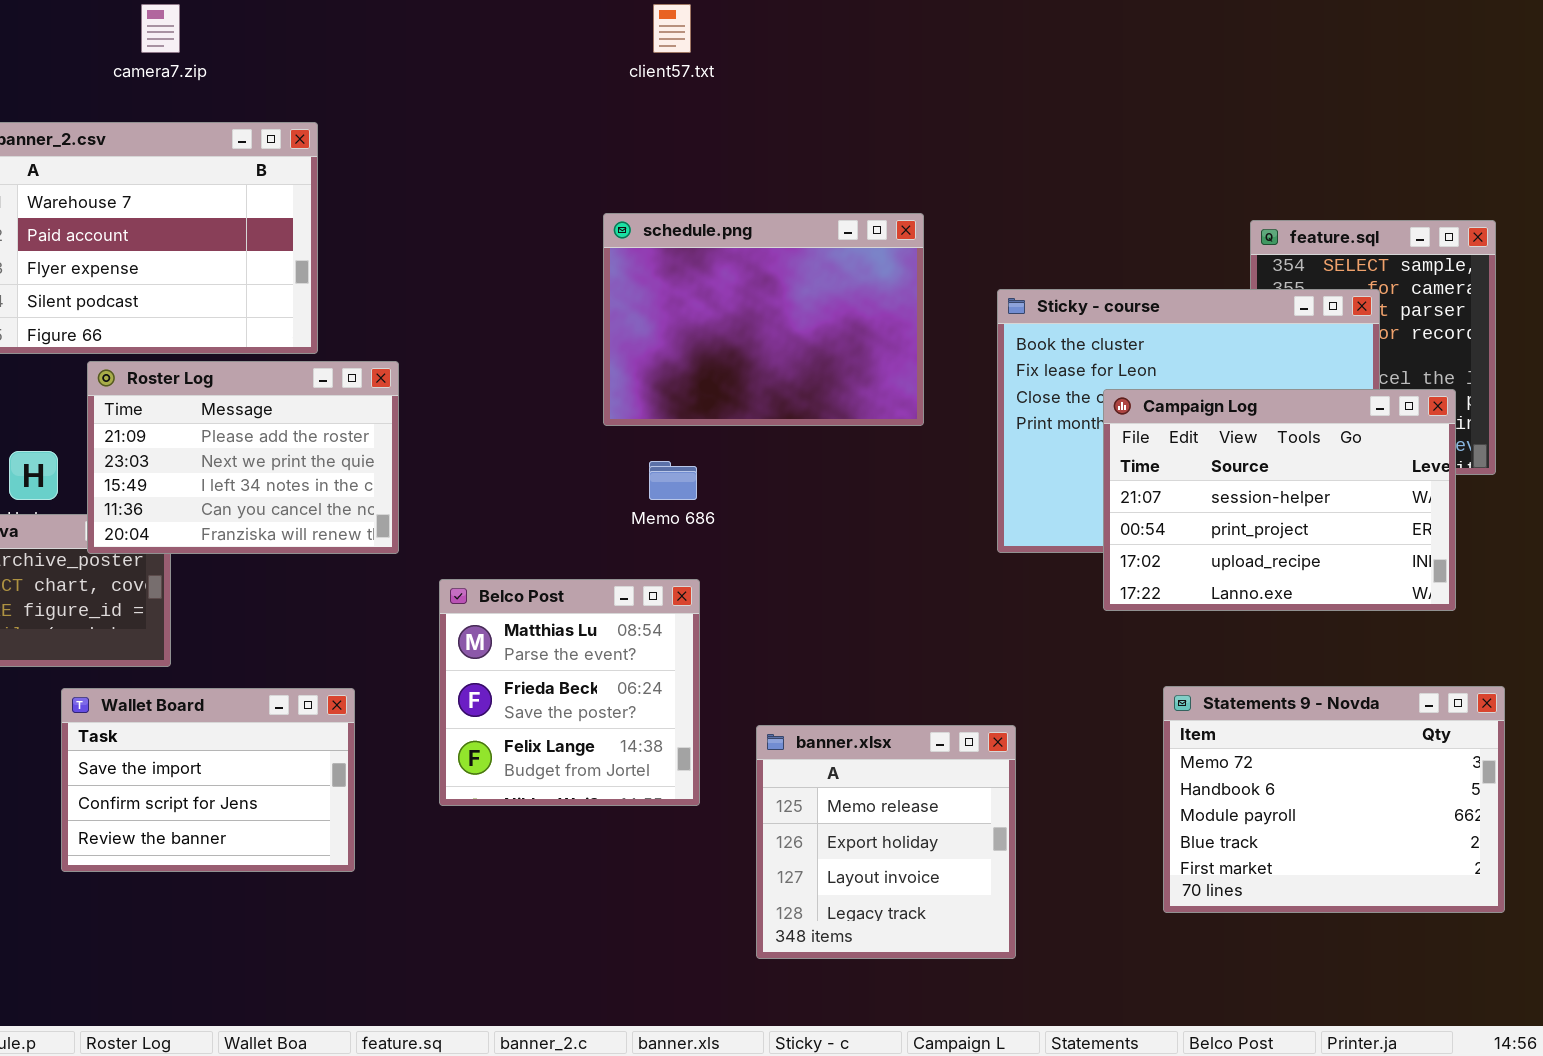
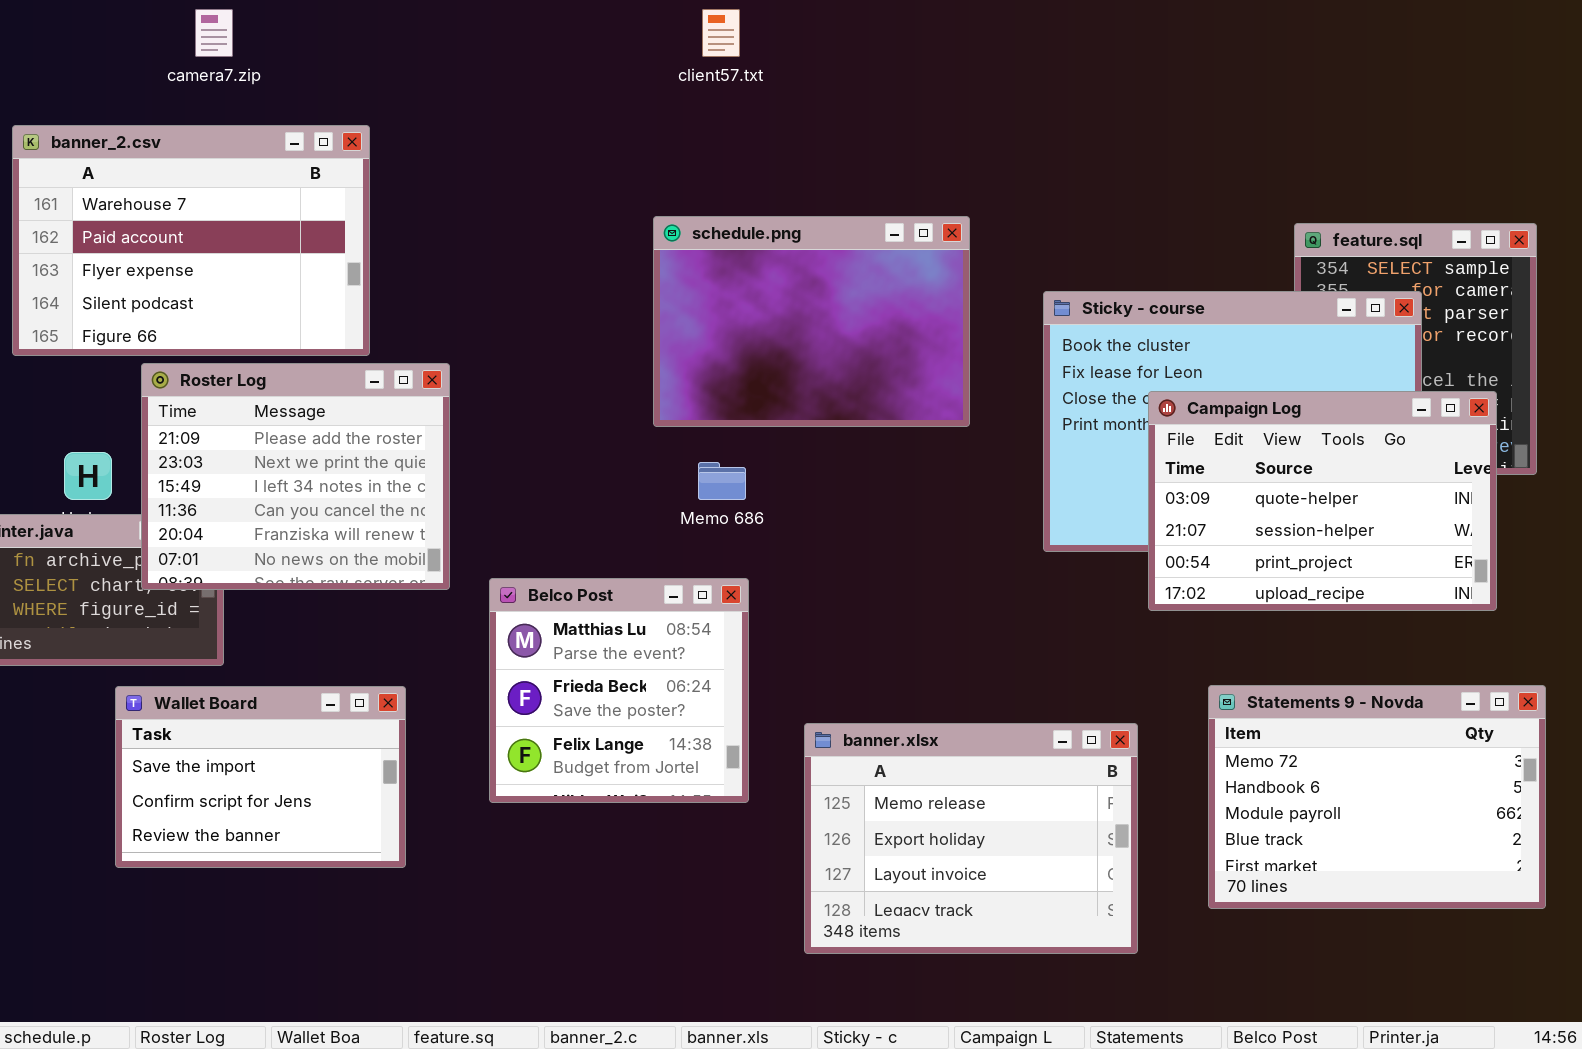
Roster Log: [87,361,399,554] -> [141,363,450,590], resized
Campaign Log: [1103,389,1456,611] -> [1148,391,1497,611], scrolled up 1 row
banner.xlsx: [756,725,1016,959] -> [804,723,1138,954], resized

